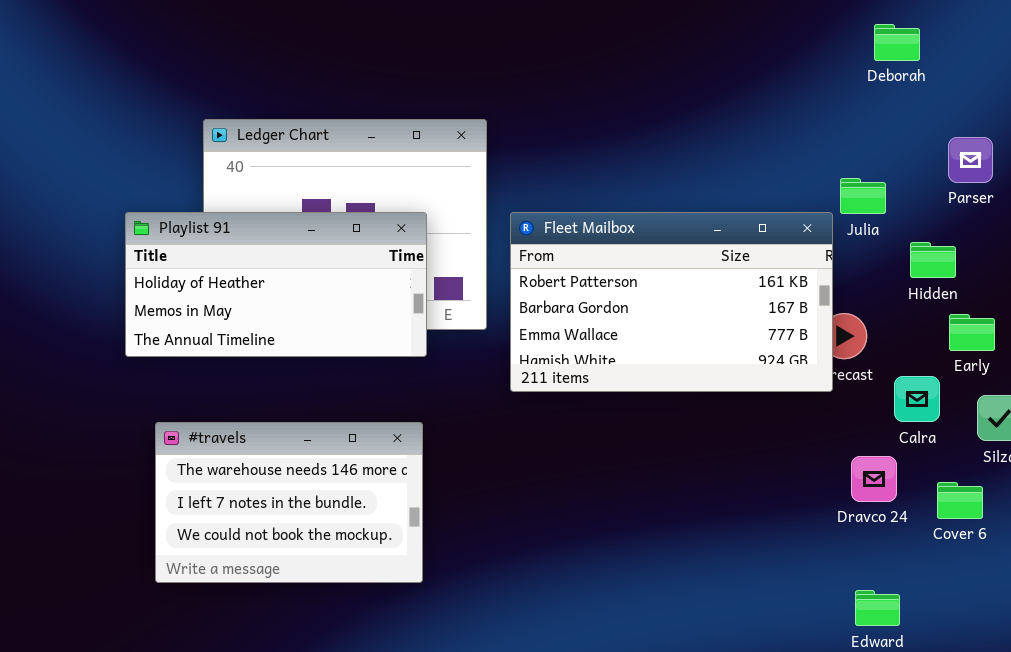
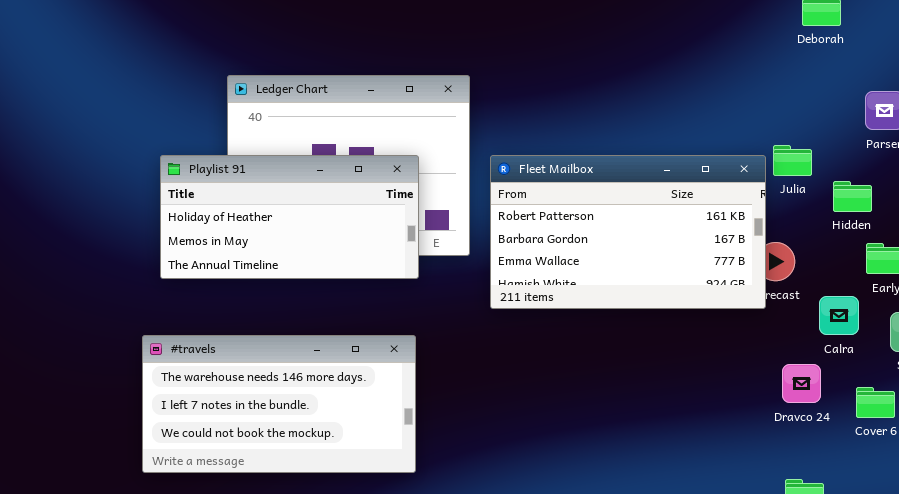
Julia: [840,178,886,214] -> [773,145,812,176], moved
#travels: [155,422,423,583] -> [142,335,416,473], resized

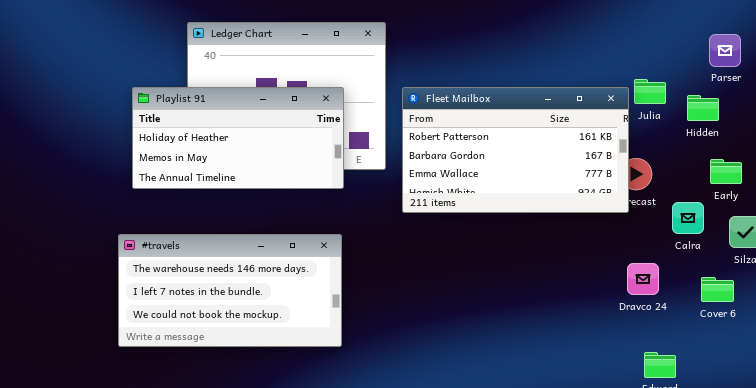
Hidden: [833,181,872,212] -> [687,95,719,121], moved
Dravco 24: [782,364,821,403] -> [627,263,659,295], moved

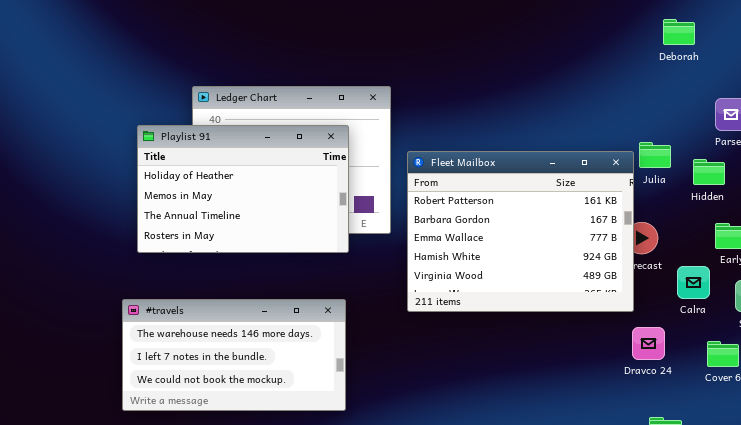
Playlist 91: [132,87,344,189] -> [137,125,349,253], resized
Fleet Mailbox: [402,87,629,213] -> [407,151,634,312], resized

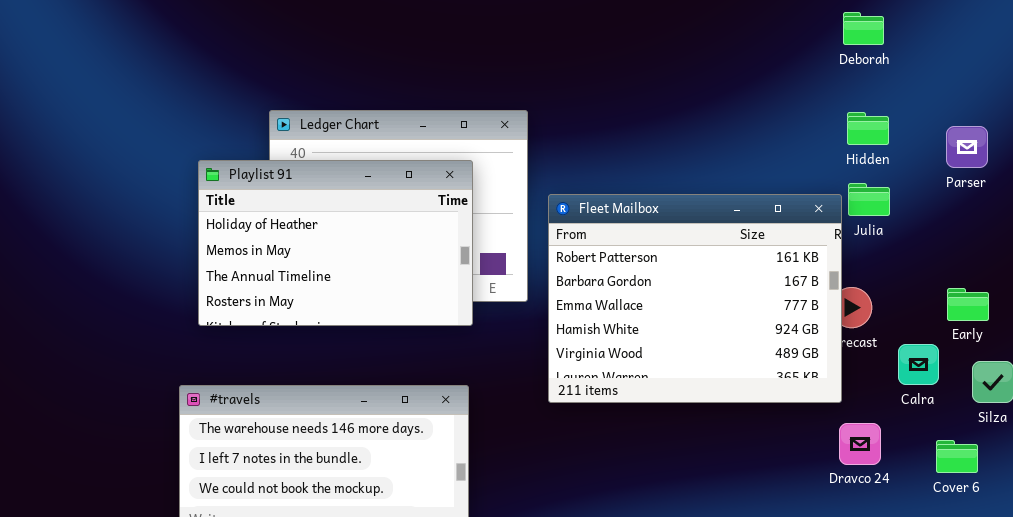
Deborah: [663,19,695,45] -> [843,12,884,45], moved
Hidden: [693,159,725,185] -> [847,112,889,145], moved

